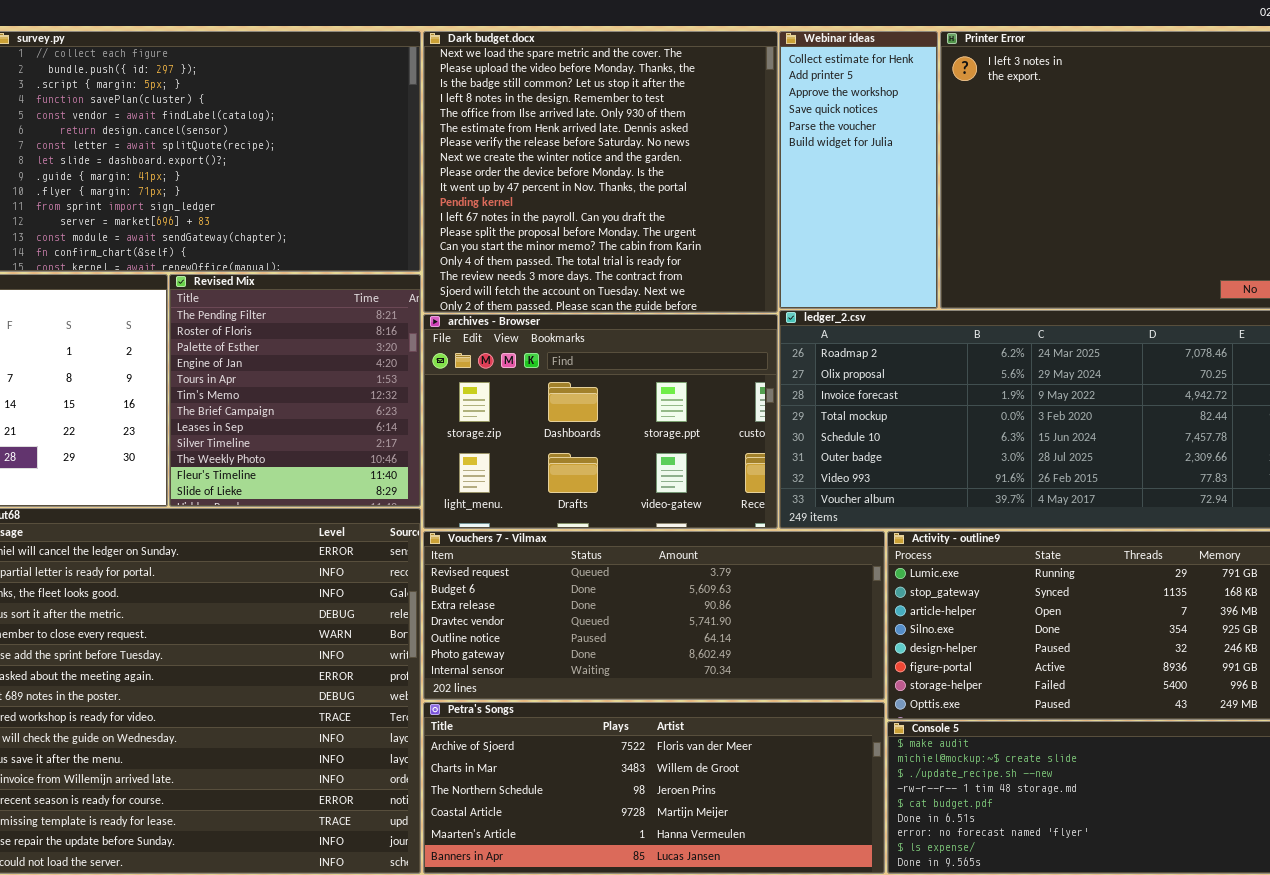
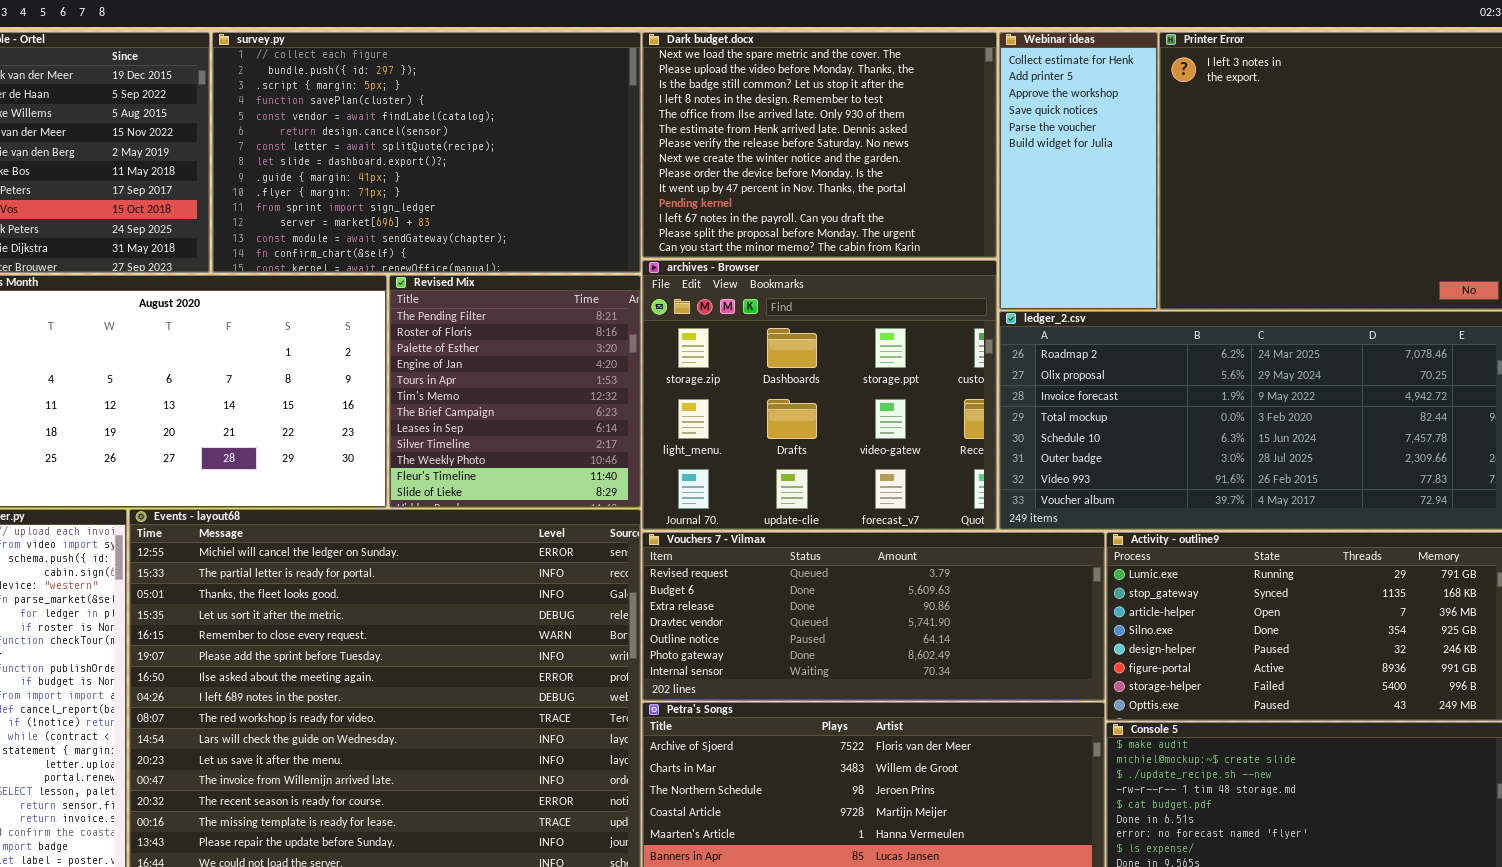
Dark budget.docx: [423,31,778,313] -> [642,32,997,258], resized
archives - Browser: [423,314,778,529] -> [642,260,997,530], resized

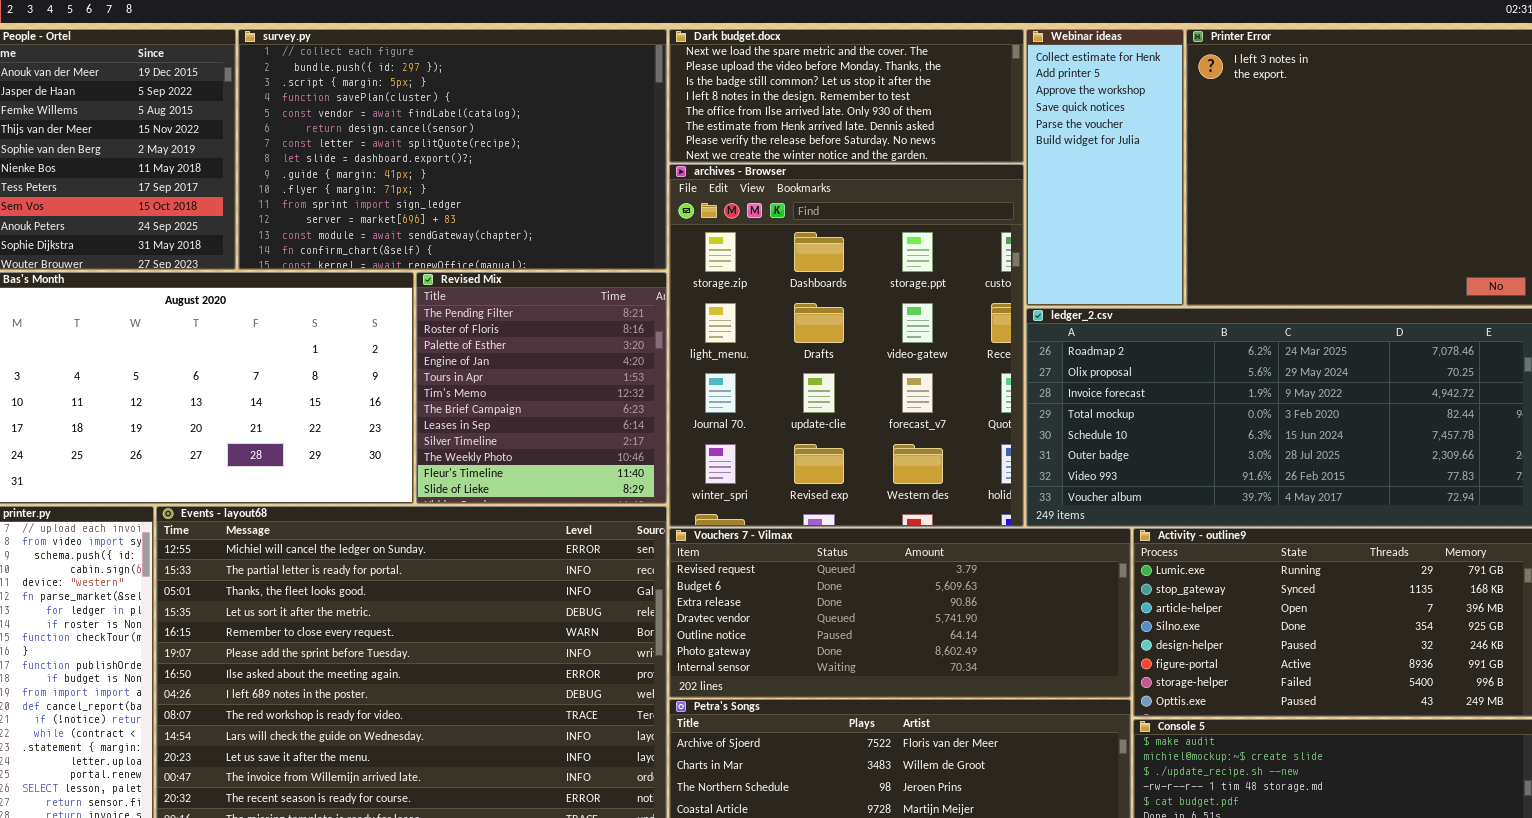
Dark budget.docx: [642,32,997,258] -> [669,29,1024,163], resized
archives - Browser: [642,260,997,530] -> [669,164,1024,527], resized

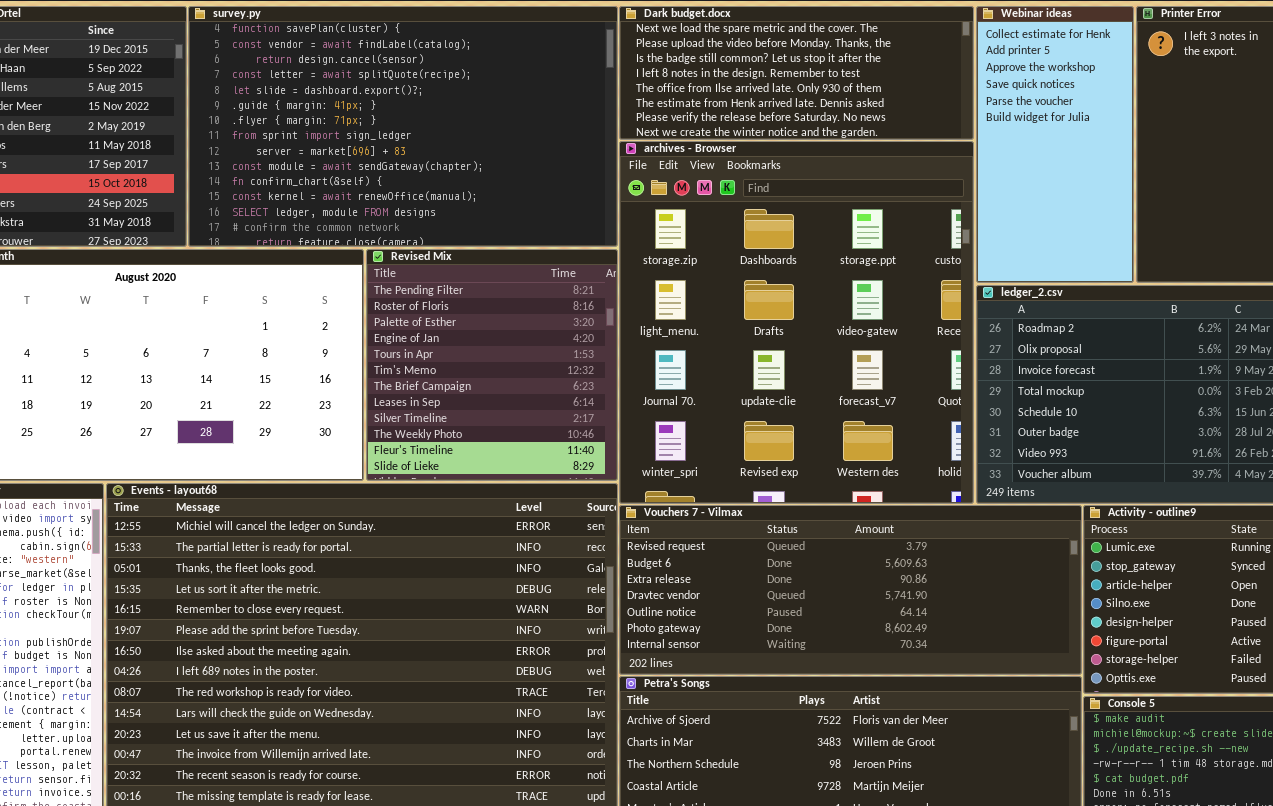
survey.py: [238,29,667,270] -> [188,6,618,247], scrolled down 3 rows

